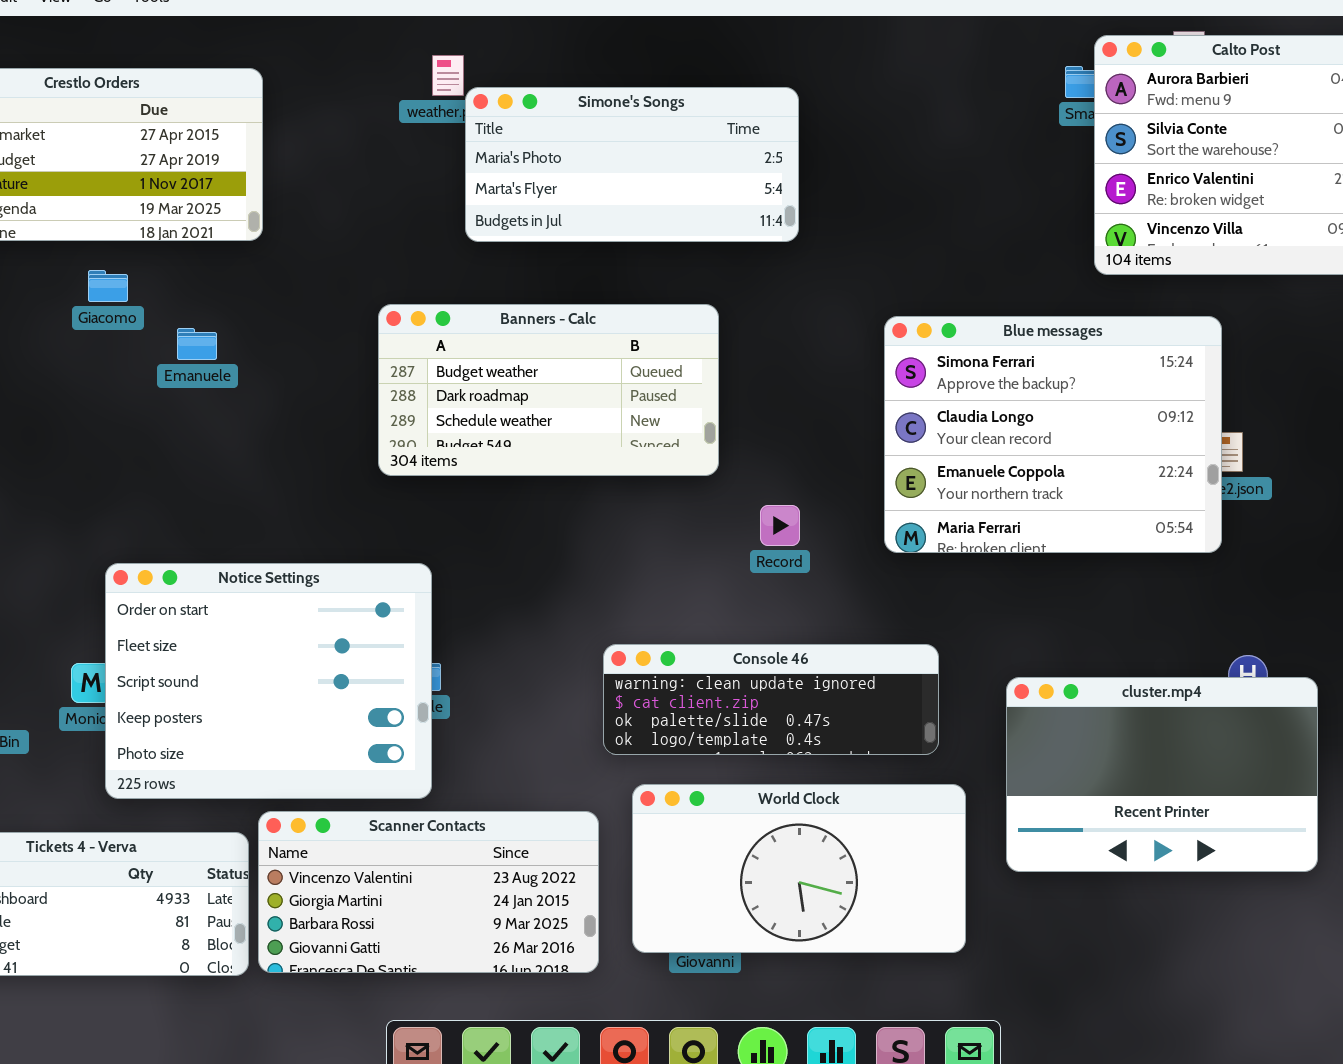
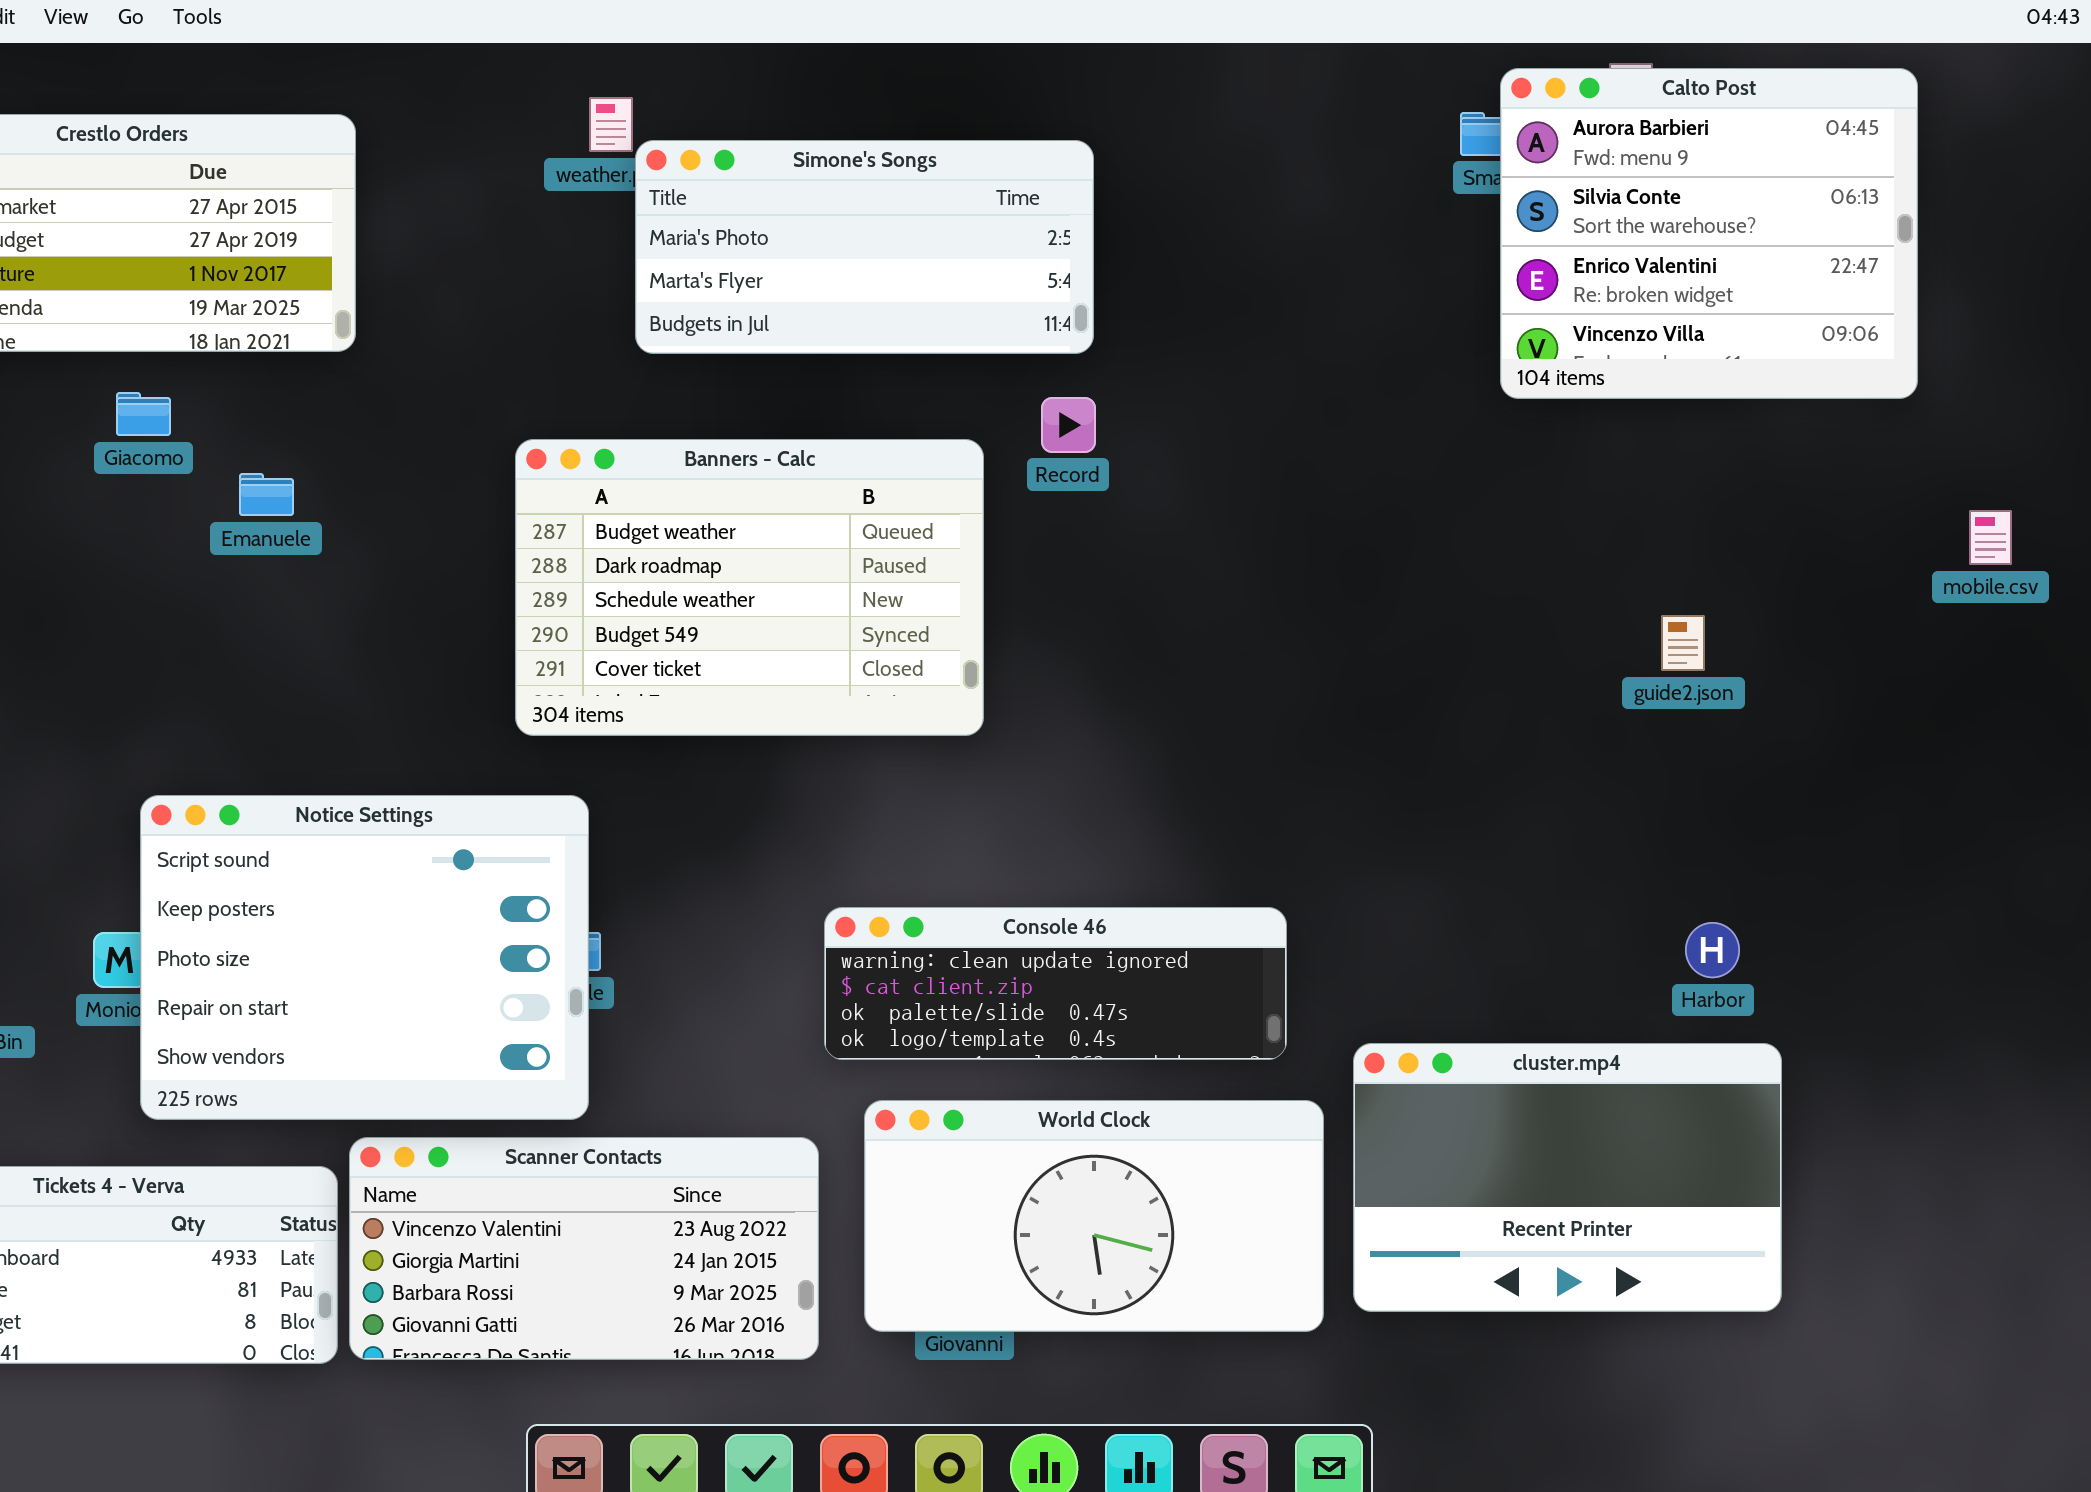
Banners - Calc: [378,304,719,476] -> [515,439,984,736], resized
Blue messages: [884,316,1222,553] -> none, closed
Record: [760,505,800,546] -> [1041,397,1096,453], moved
Notice Settings: [105,563,432,799] -> [140,795,589,1120], scrolled down 2 rows
cluster.mp4: [1006,677,1318,872] -> [1353,1043,1782,1312], moved

